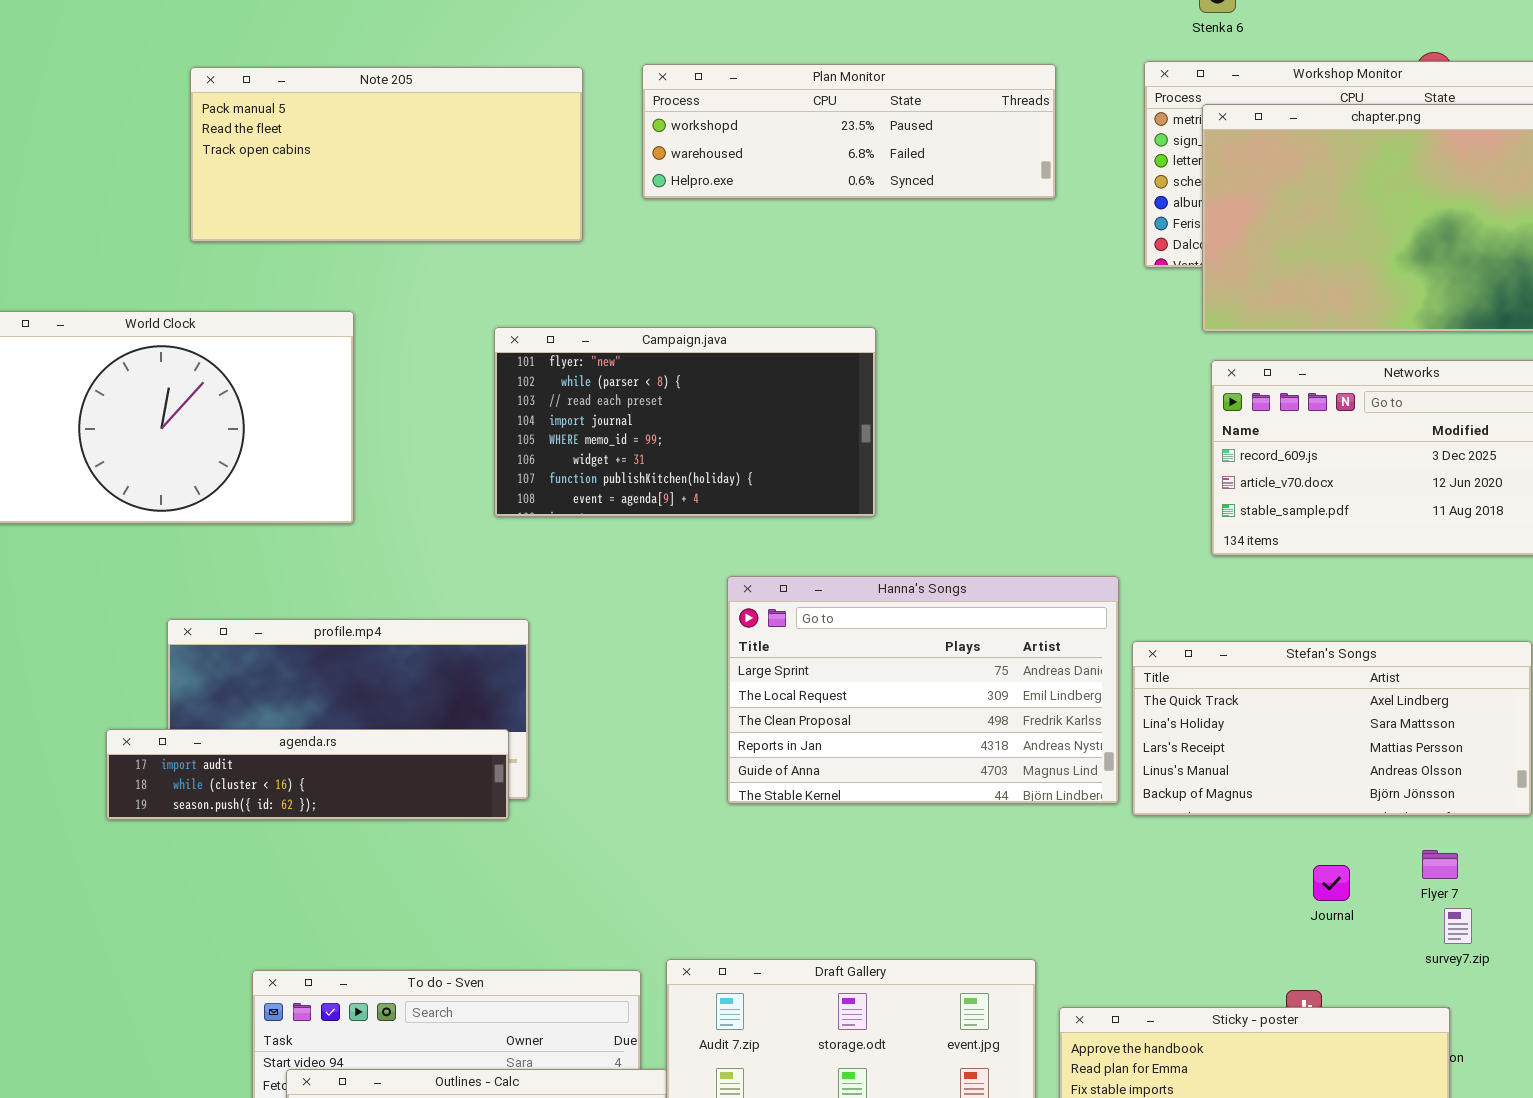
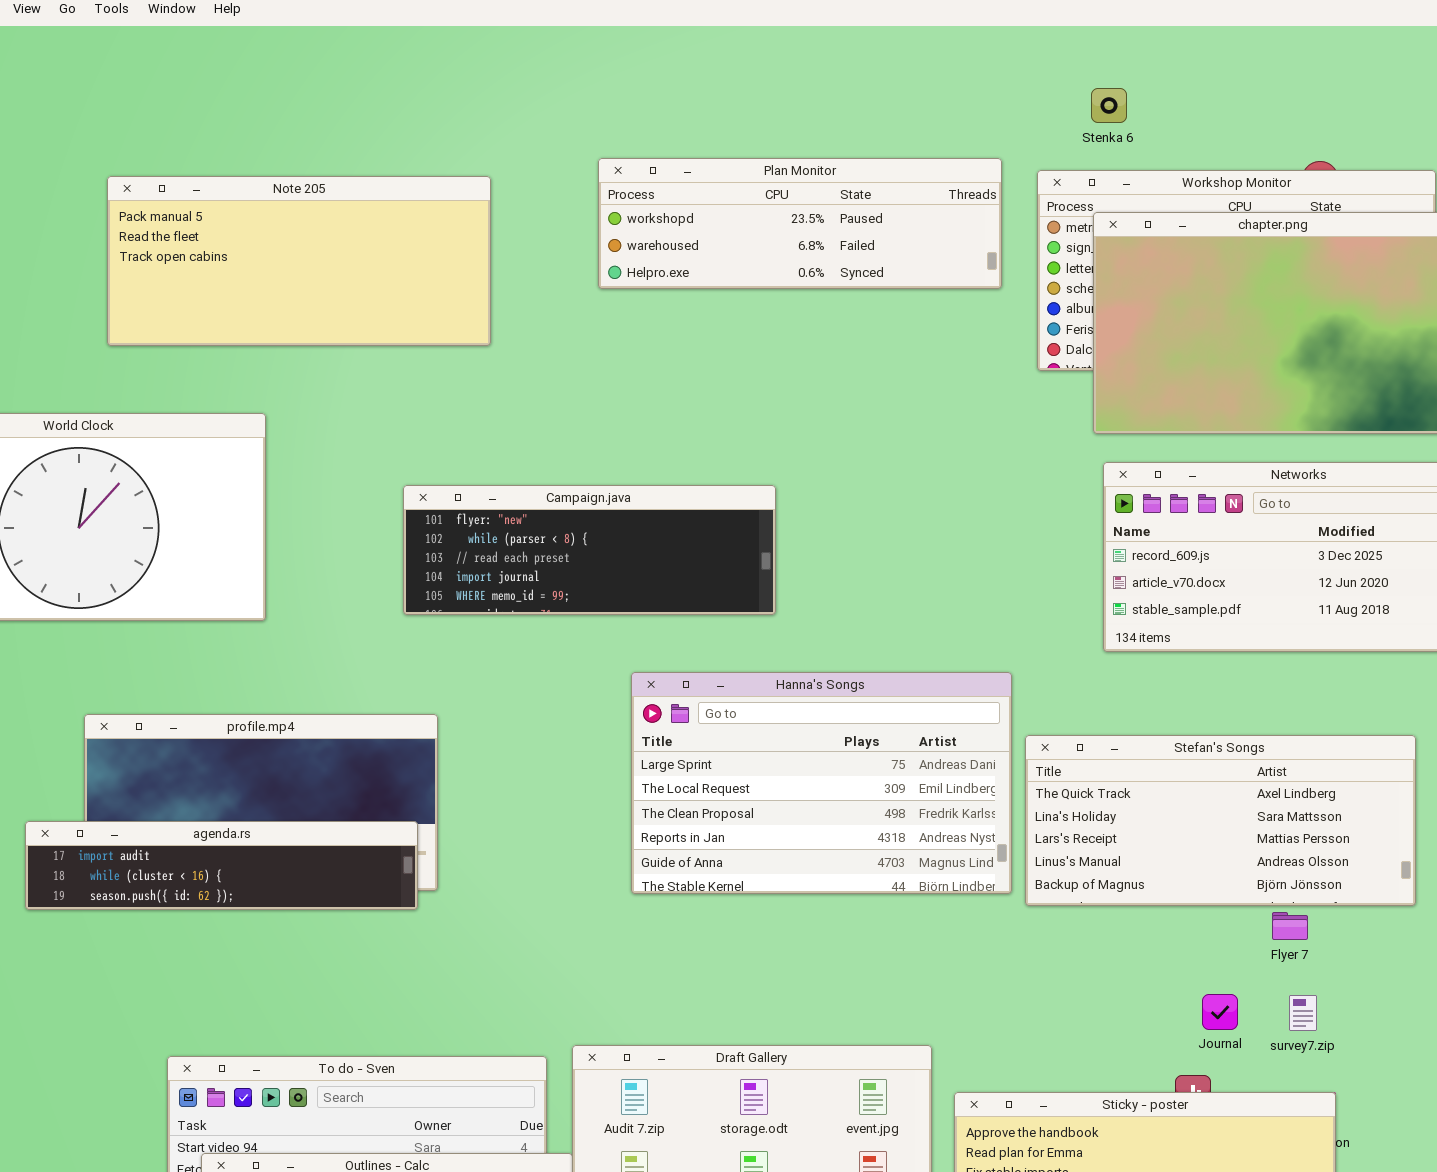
Plan Monitor: [642,64,1056,199] -> [598,158,1002,289], moved
Campaign.java: [494,327,876,517] -> [403,485,776,615], resized
Flyer 7: [1422,850,1458,879] -> [1272,912,1308,940], moved
Journal: [1313,865,1350,901] -> [1202,994,1238,1030], moved
survey7.zip: [1444,908,1472,944] -> [1289,995,1317,1031], moved

